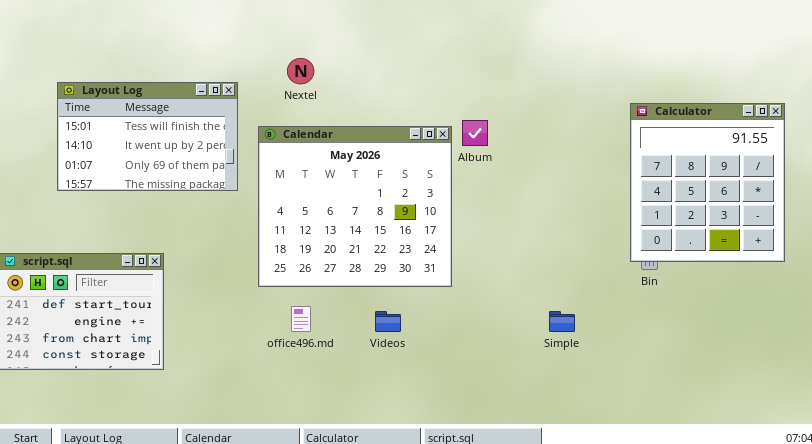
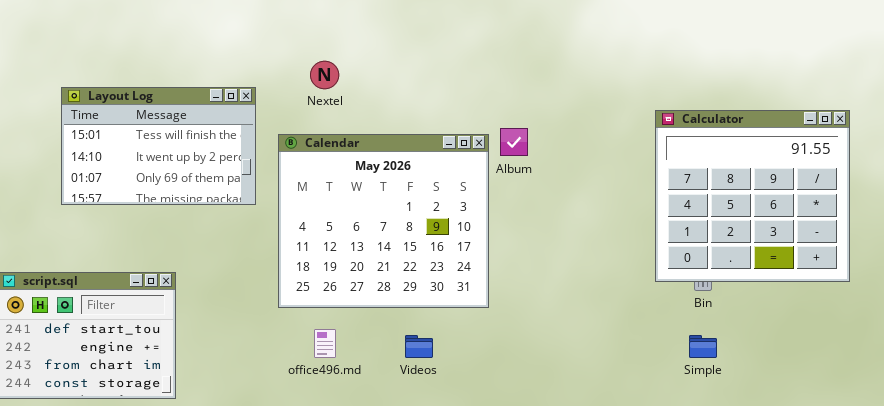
Calculator: [630,103,785,262] -> [655,110,850,282], resized
Simple: [549,311,575,332] -> [689,335,717,358], moved

